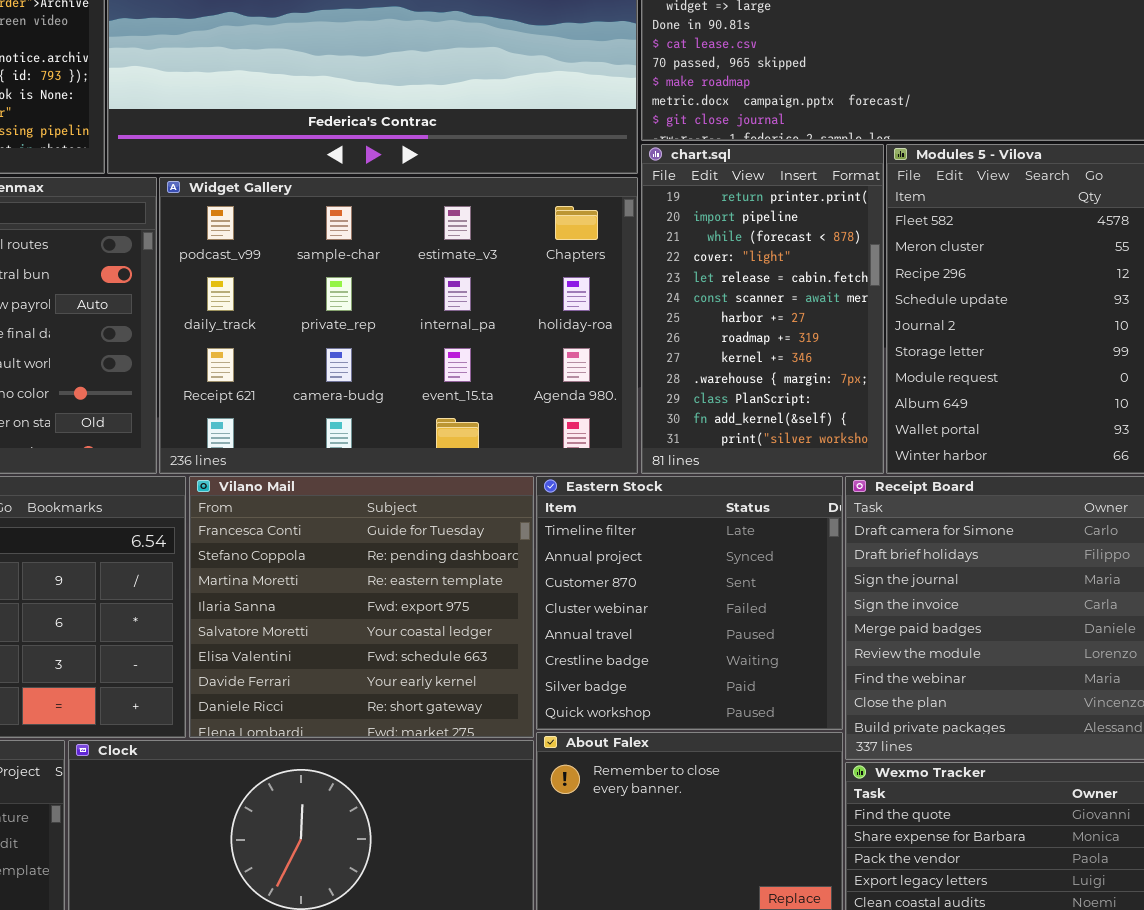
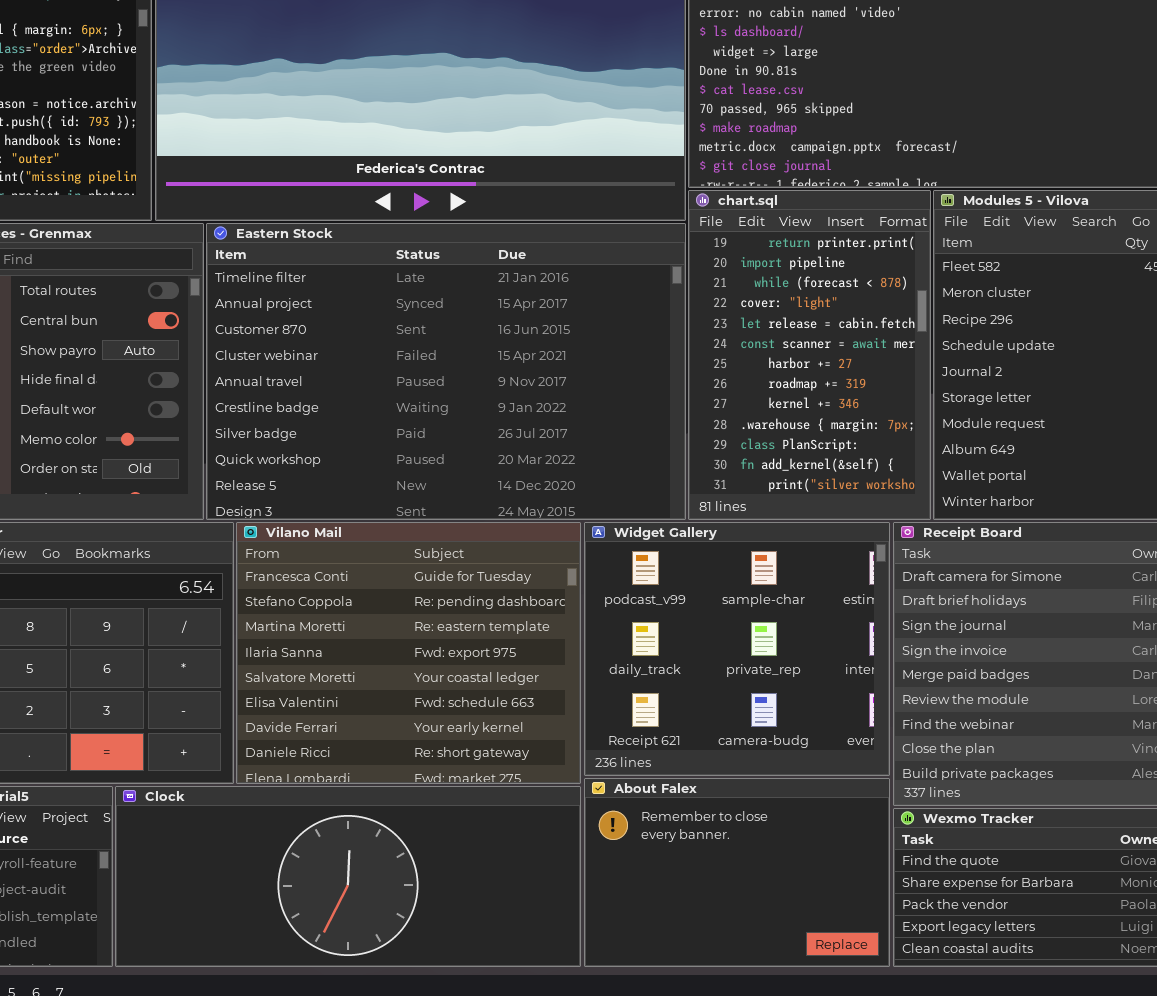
Widget Gallery: [159,177,638,474] -> [584,522,890,776], moved, resized
Eastern Stock: [536,476,843,730] -> [206,223,686,520], moved, resized

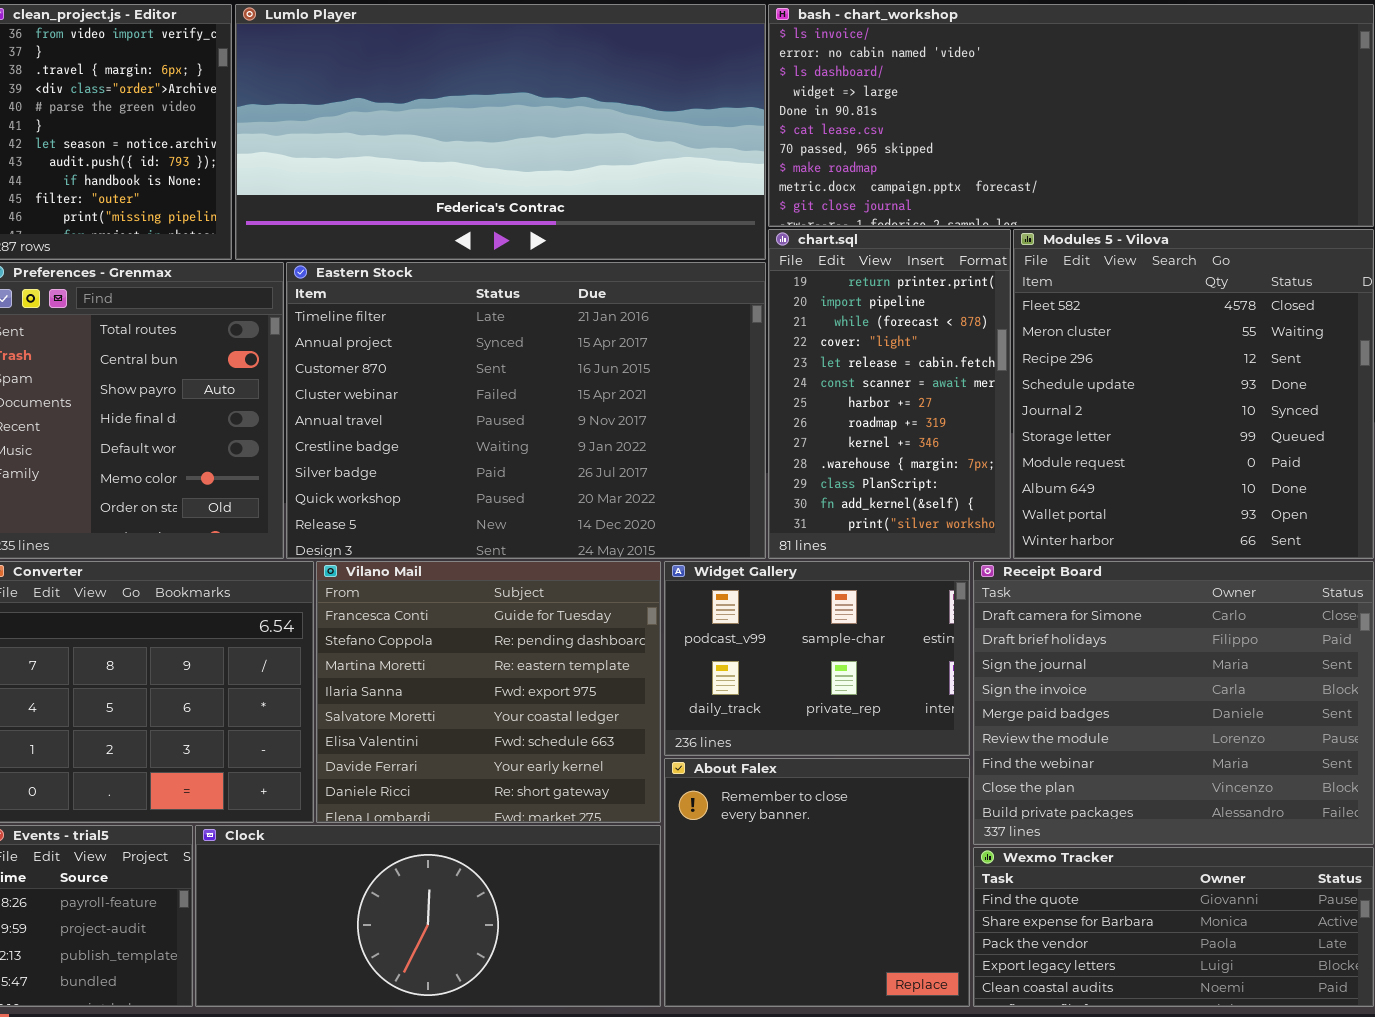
Widget Gallery: [584,522,890,776] -> [664,561,970,756], resized
About Falex: [584,778,890,967] -> [664,758,970,1007], resized

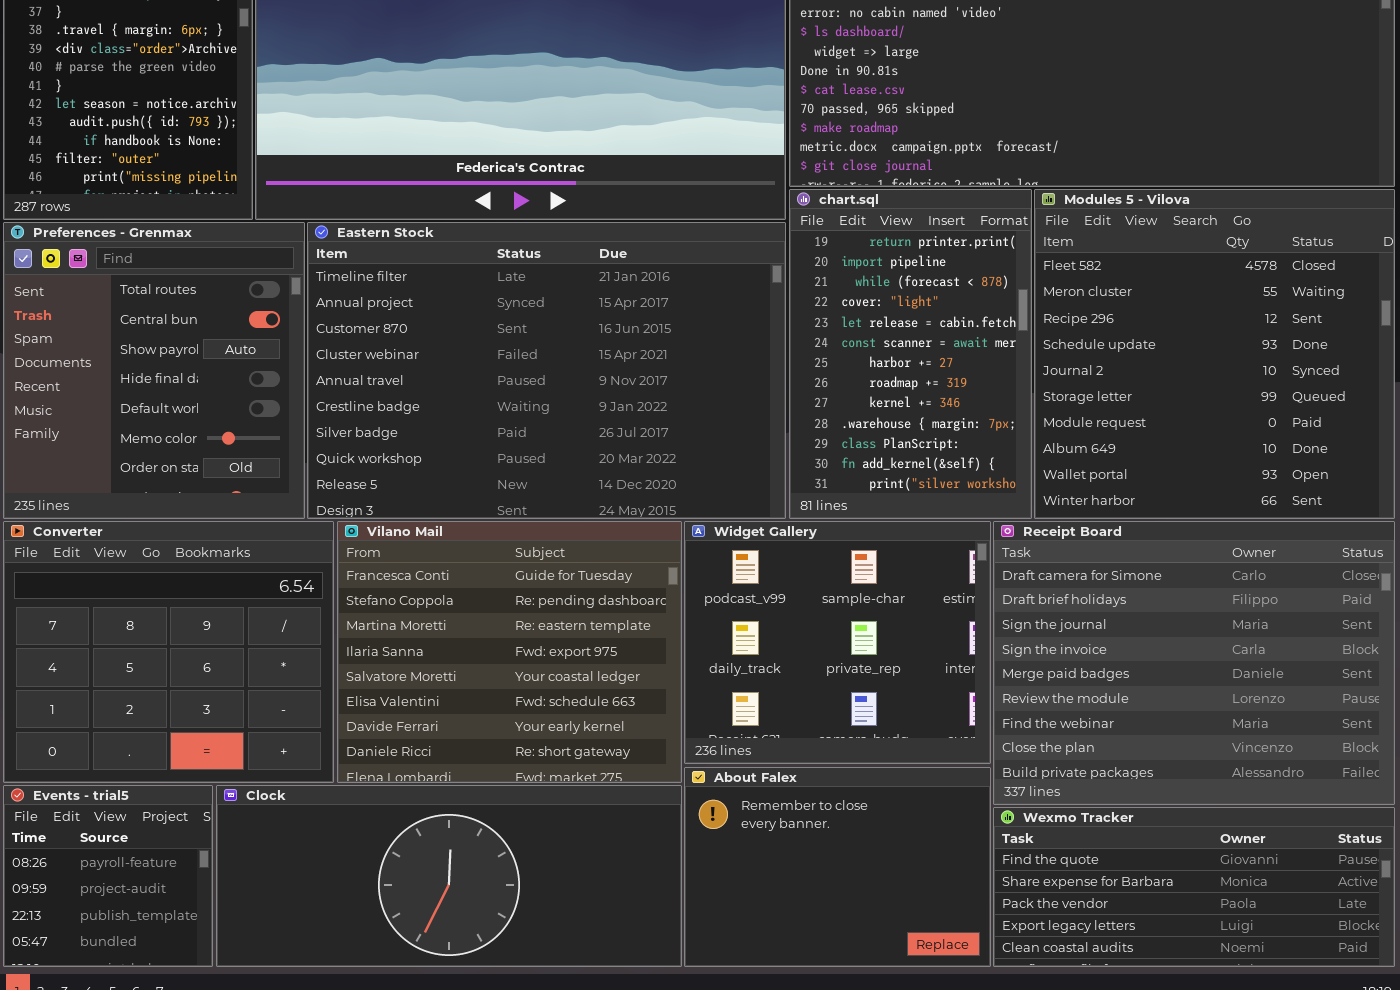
Widget Gallery: [664,561,970,756] -> [684,521,991,764], resized
About Falex: [664,758,970,1007] -> [684,767,991,967], resized

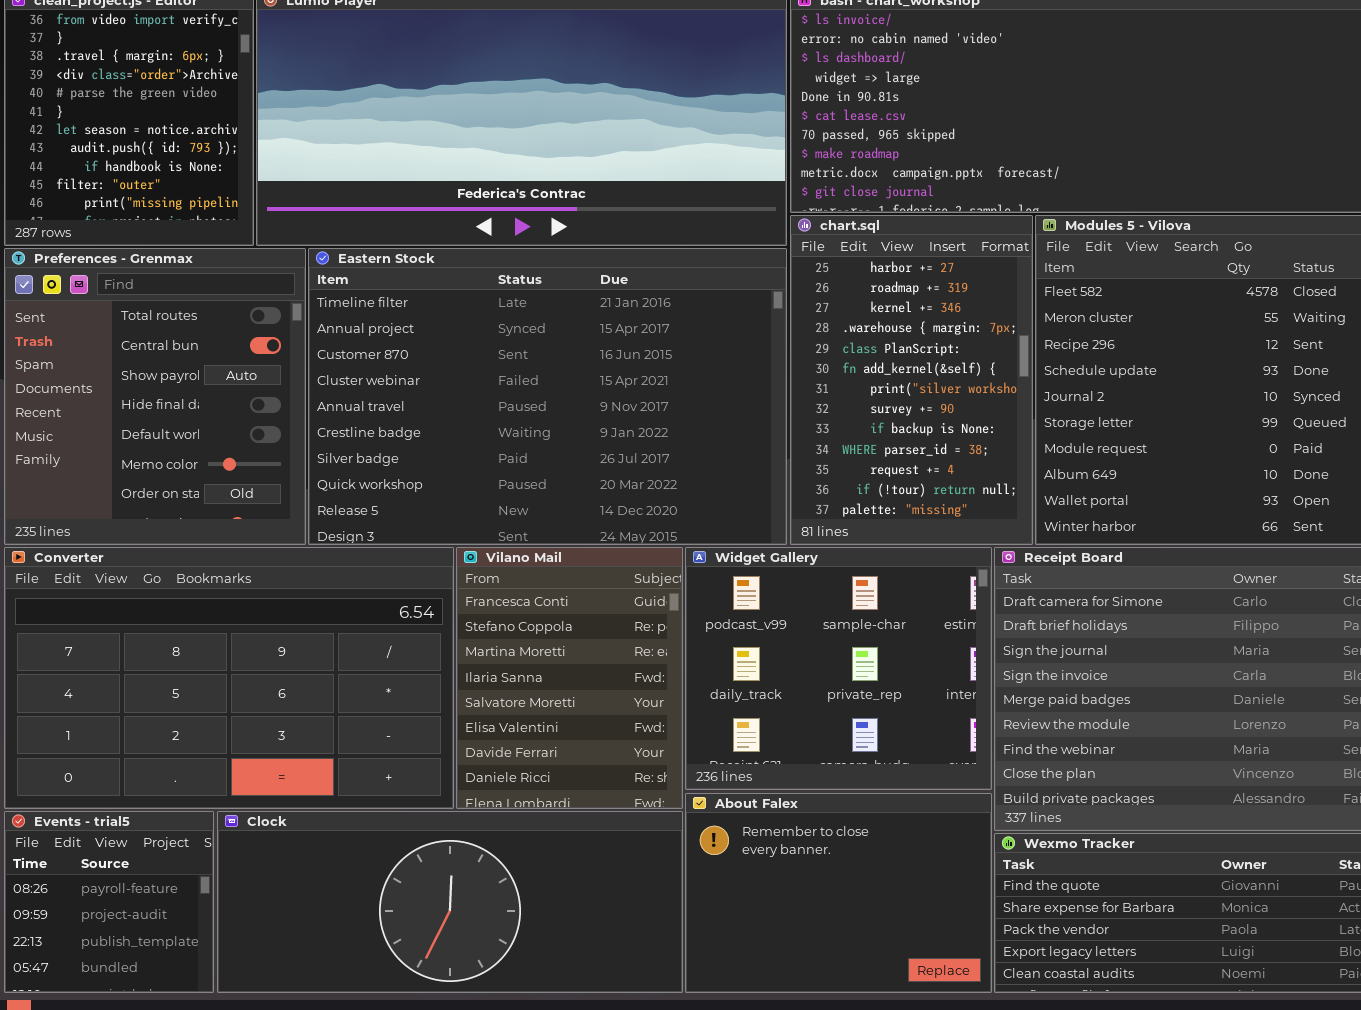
chart.sql: [789,189,1032,519] -> [790,215,1033,545], scrolled down 6 rows
Converter: [3,521,334,783] -> [4,547,454,809], resized
Vilano Mail: [337,521,682,783] -> [456,547,683,809], resized

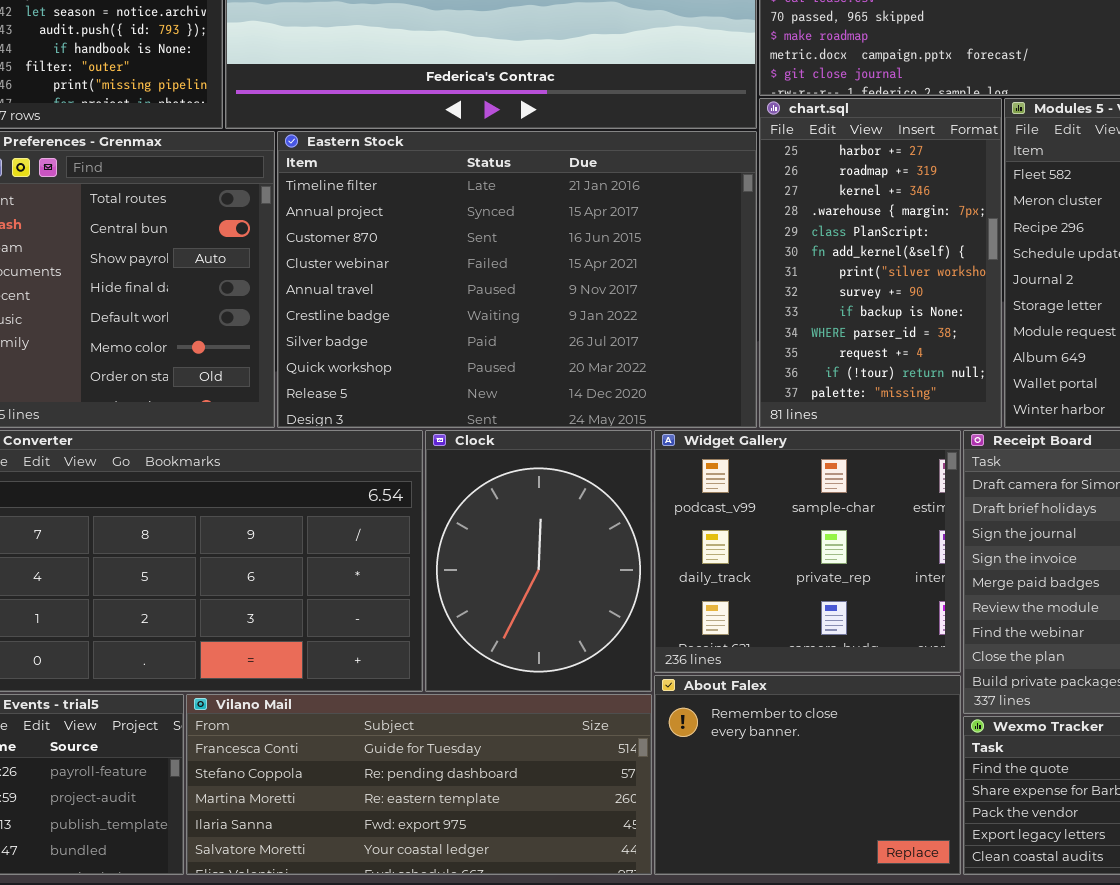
Vilano Mail: [456,547,683,809] -> [186,694,652,875], moved, resized
Clock: [217,811,683,993] -> [425,430,652,692], moved, resized

